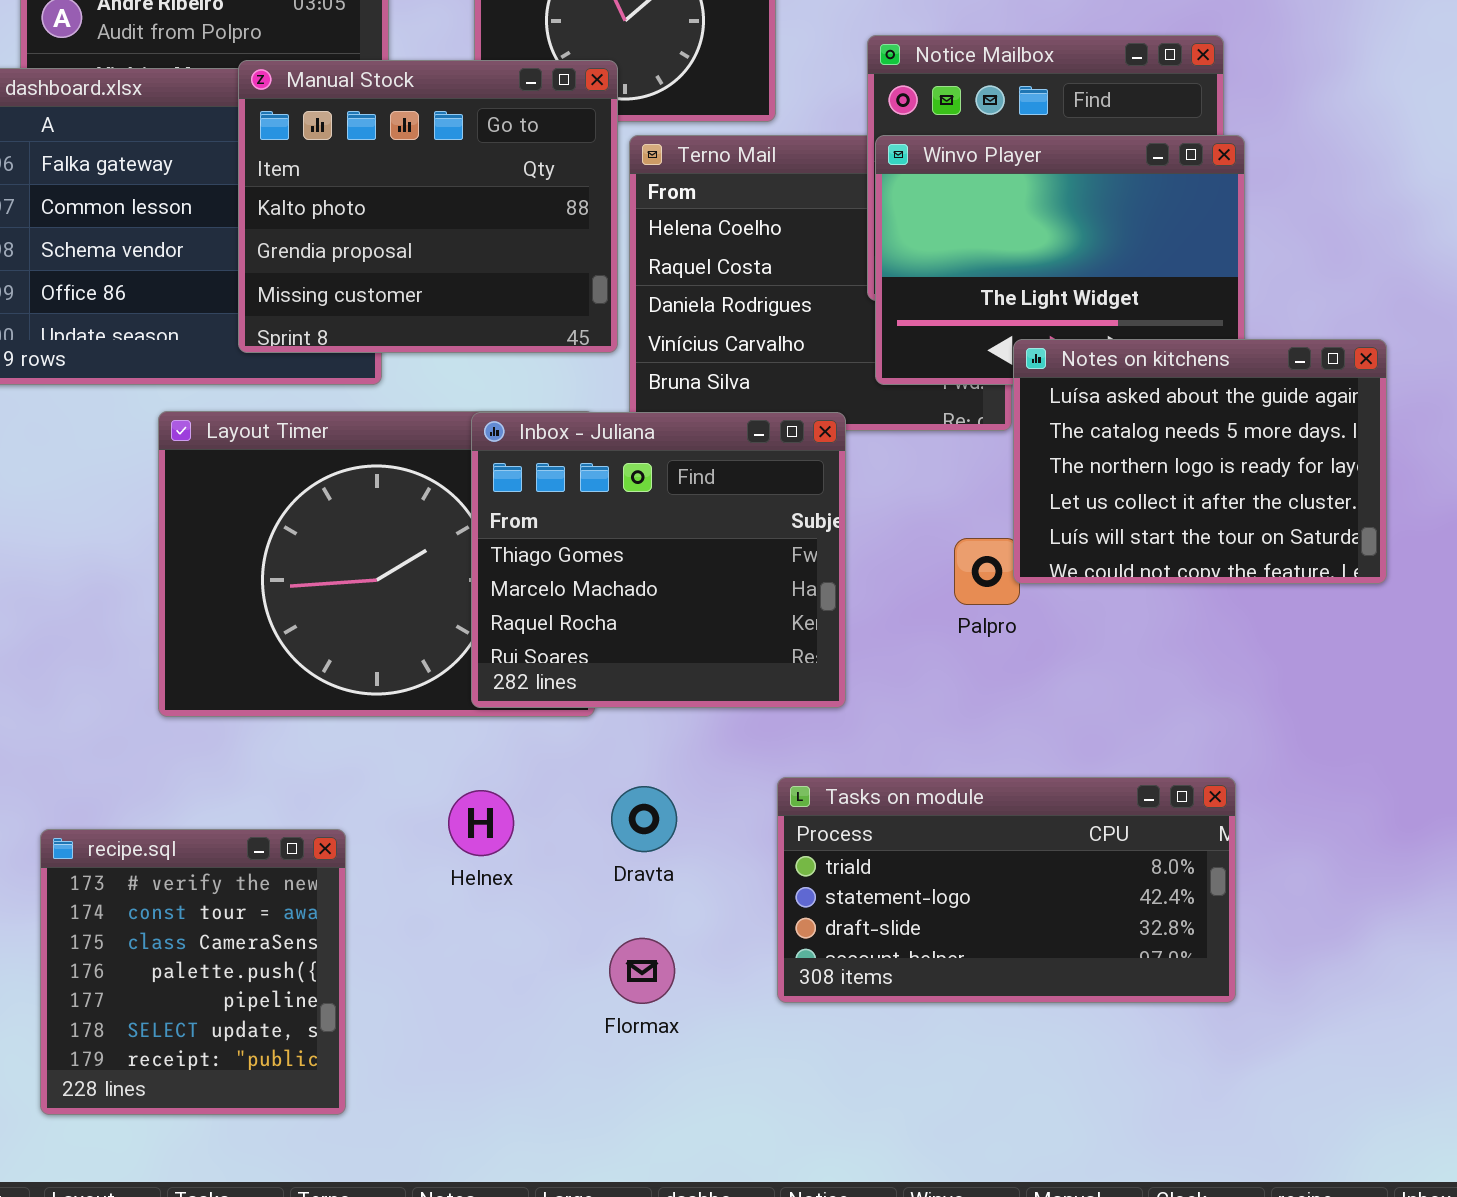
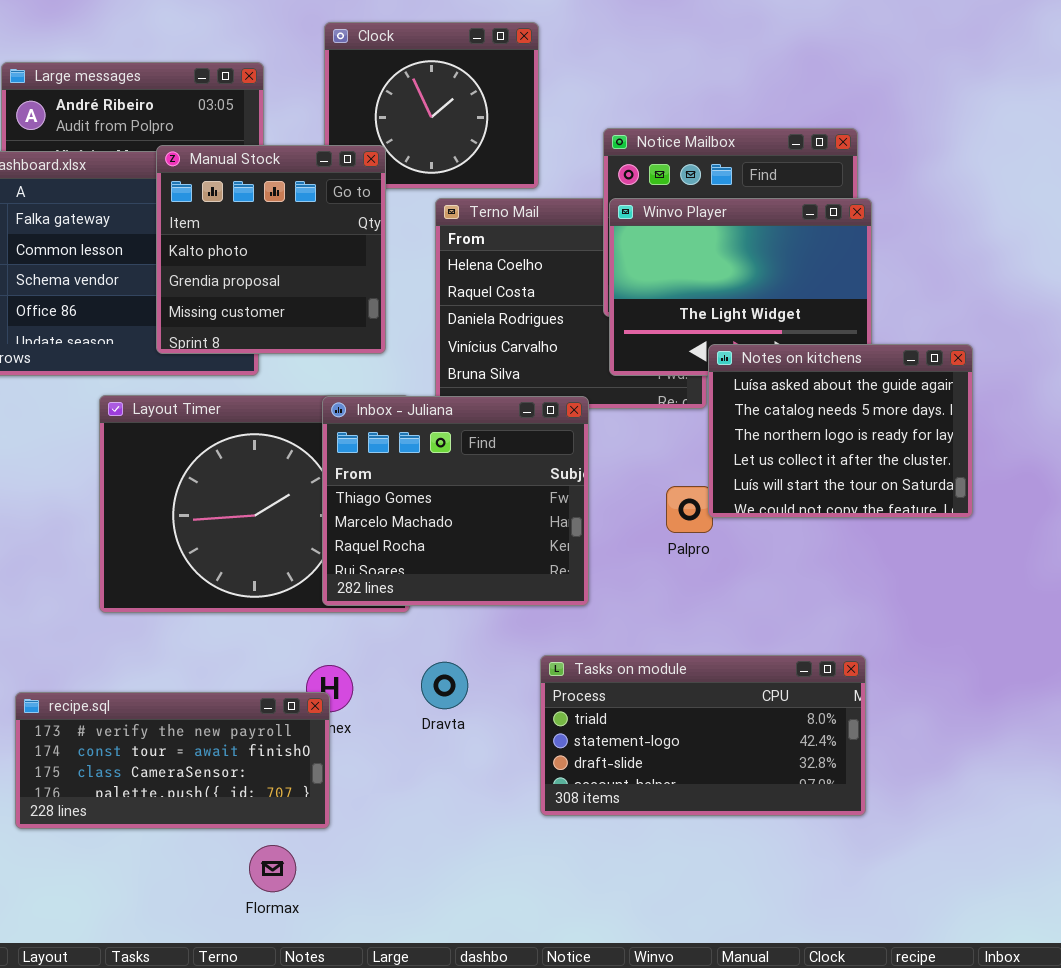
Manual Stock: [238,60,618,353] -> [156,145,386,354], resized
recipe.sql: [40,829,346,1115] -> [15,692,330,829], resized
Flormax: [609,938,675,1004] -> [249,845,296,892], moved

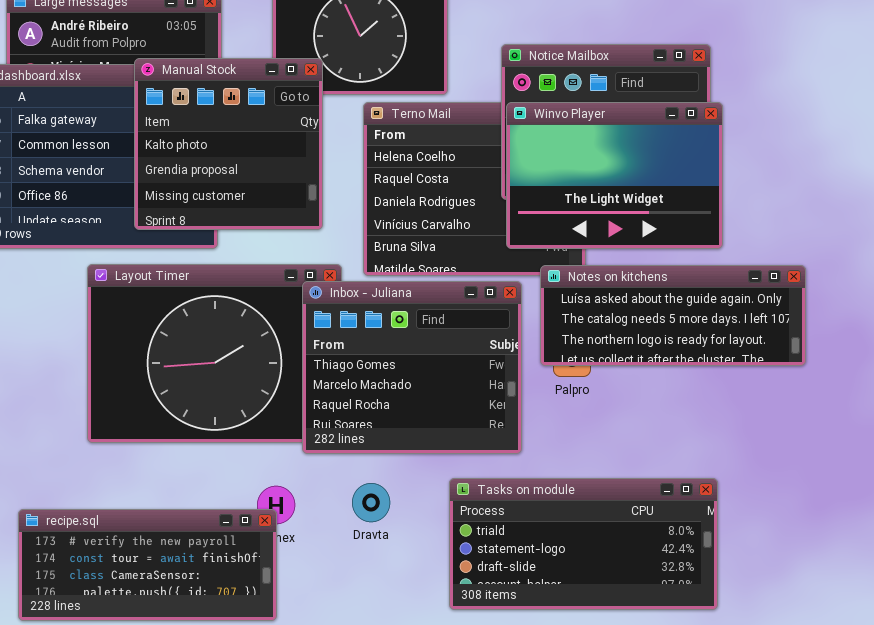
Notes on kitchens: [708,344,973,518] -> [540,265,806,366], resized
Inbox - Juliana: [322,396,589,606] -> [302,281,522,454], moved

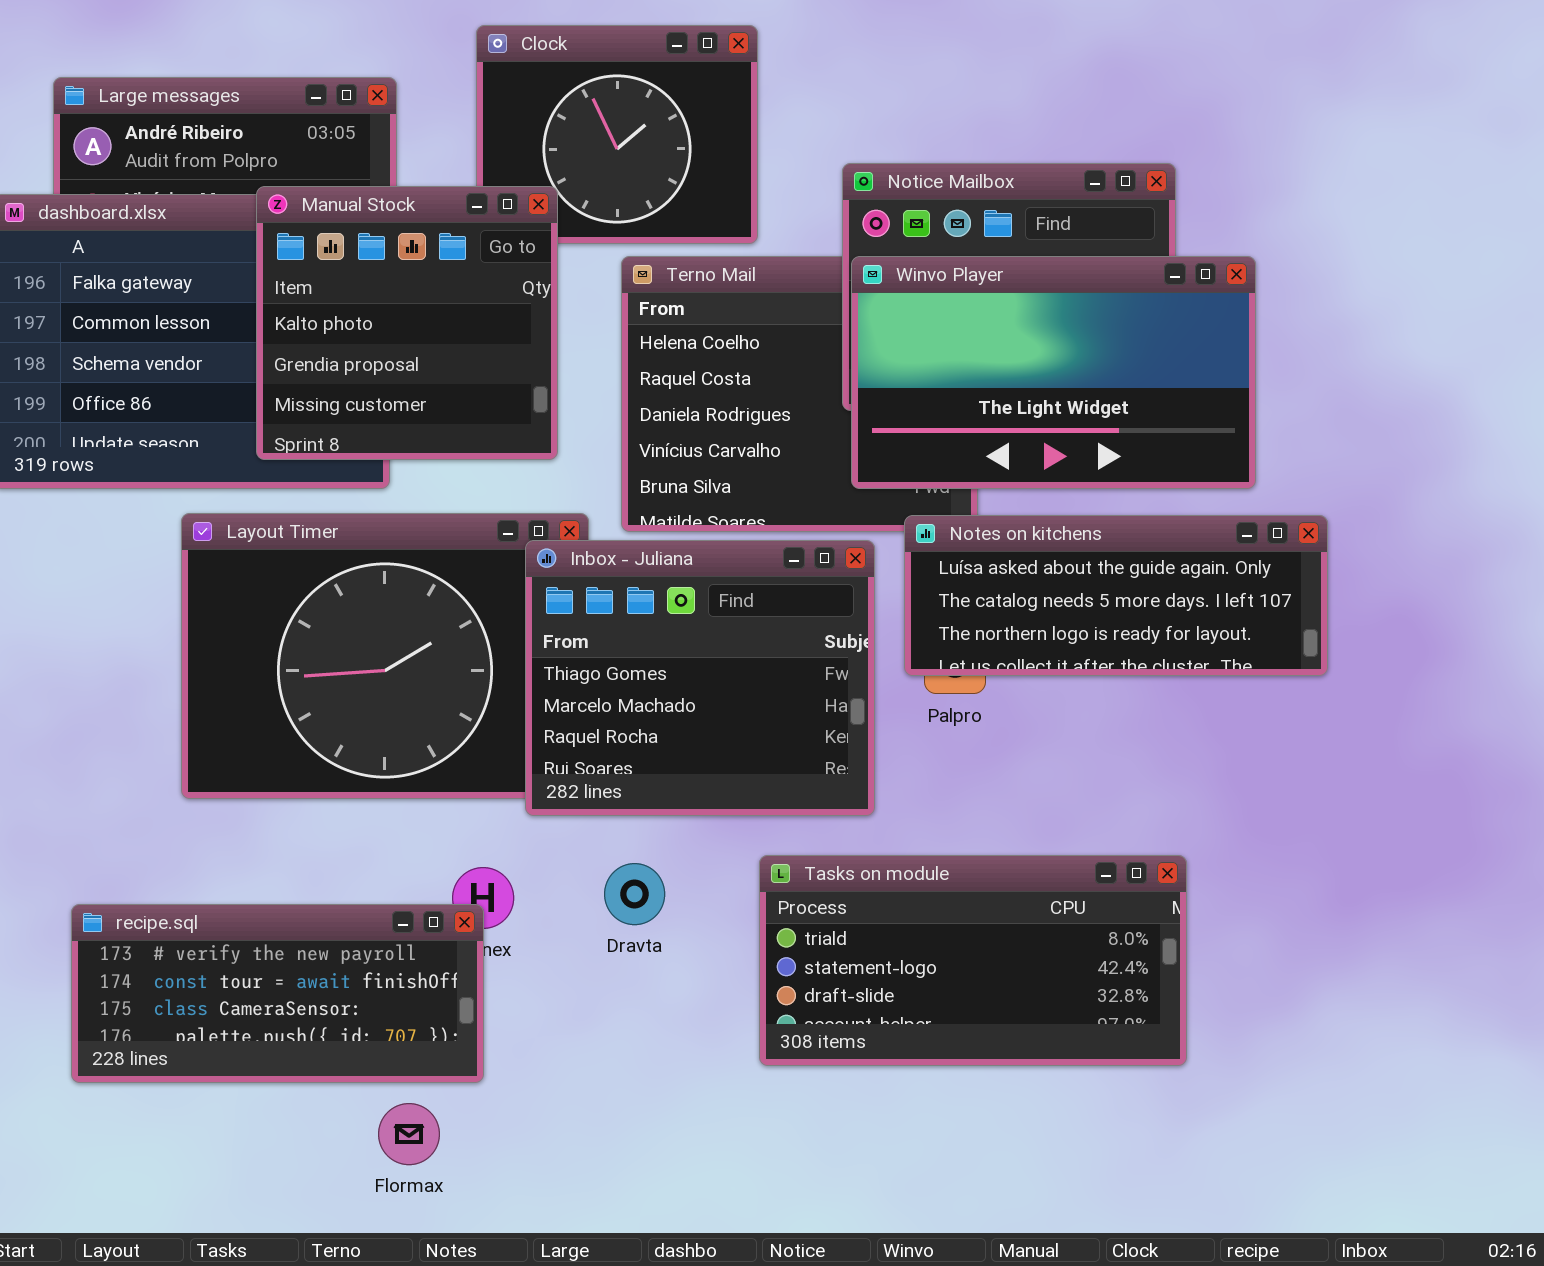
Winvo Player: [506,102,723,249] -> [851,256,1256,489], resized

